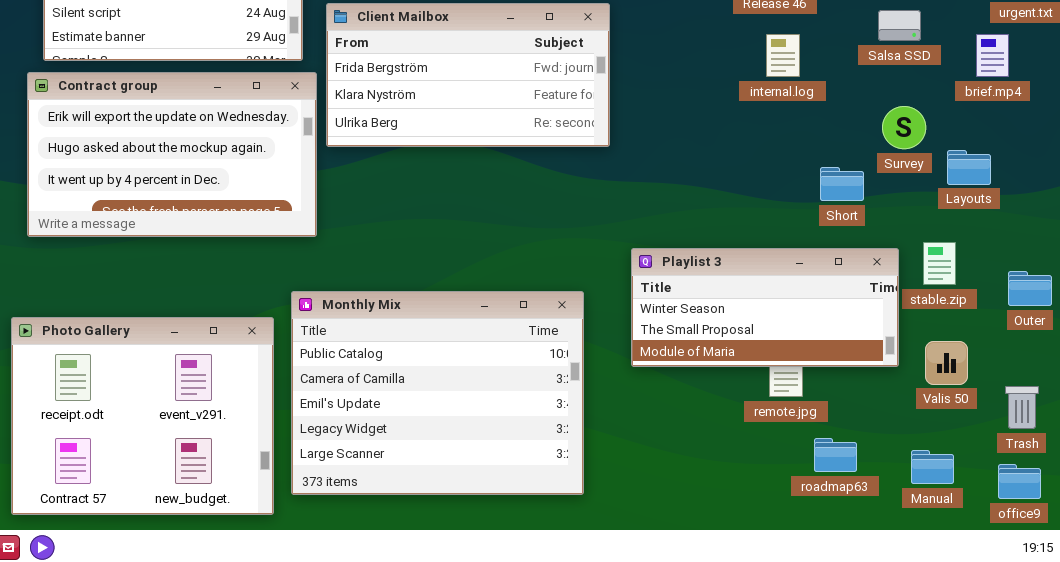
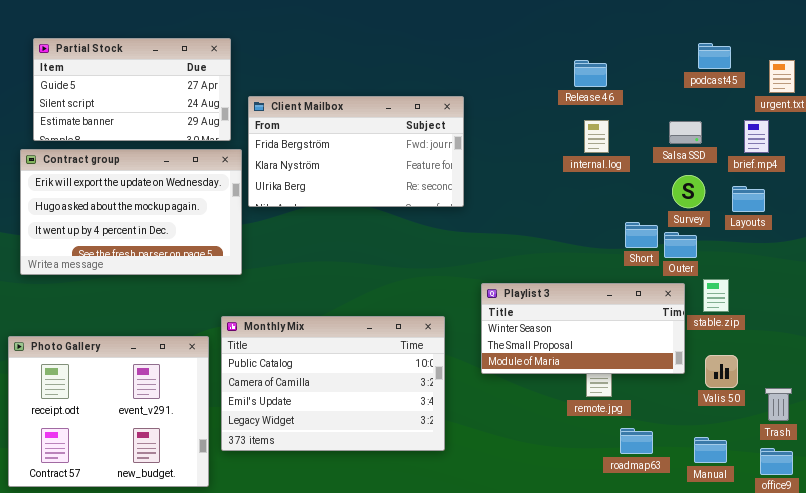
Salsa SSD: [878,10,921,41] -> [669,121,702,144], moved
Layouts: [947,150,991,185] -> [732,186,765,212], moved
Outer: [1008,271,1052,306] -> [664,232,697,258], moved
Monthly Mix: [291,291,584,495] -> [221,316,445,451], resized

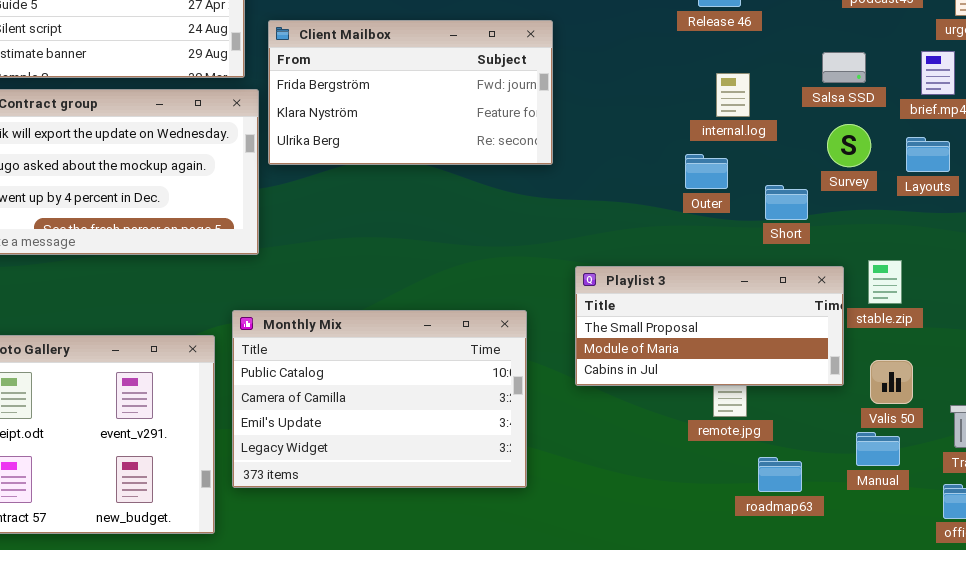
internal.log: [584,120,609,153] -> [716,73,750,117], moved
Outer: [664,232,697,258] -> [685,154,728,189], moved
Playlist 3: [481,283,685,374] -> [575,266,844,386], scrolled down 1 row
Manual: [694,437,727,463] -> [856,432,900,466], moved

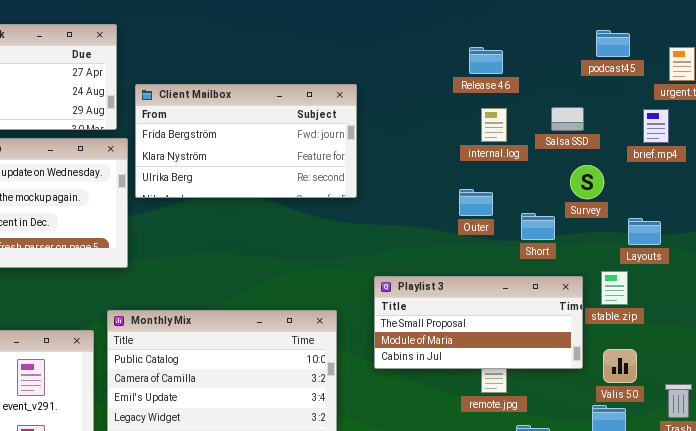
Salsa SSD: [822,52,866,83] -> [551,107,584,131], moved
internal.log: [716,73,750,117] -> [481,108,507,142], moved
Layouts: [906,137,950,172] -> [628,218,661,245], moved

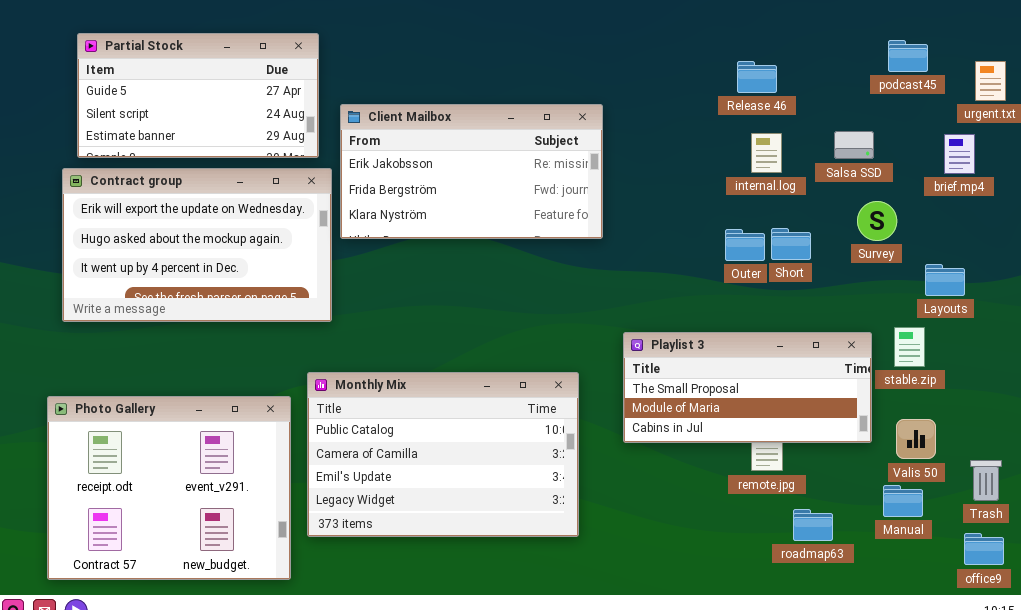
Client Mailbox: [135,84,357,198] -> [340,104,603,239], scrolled up 1 row
Short: [521,213,555,240] -> [771,228,811,260], moved

